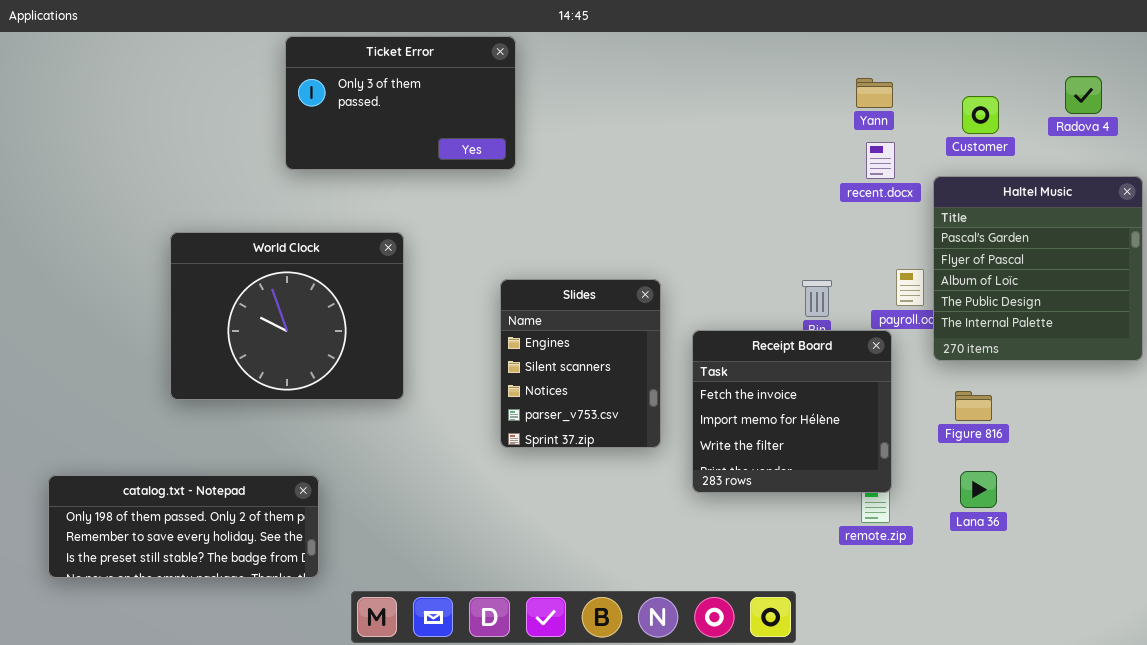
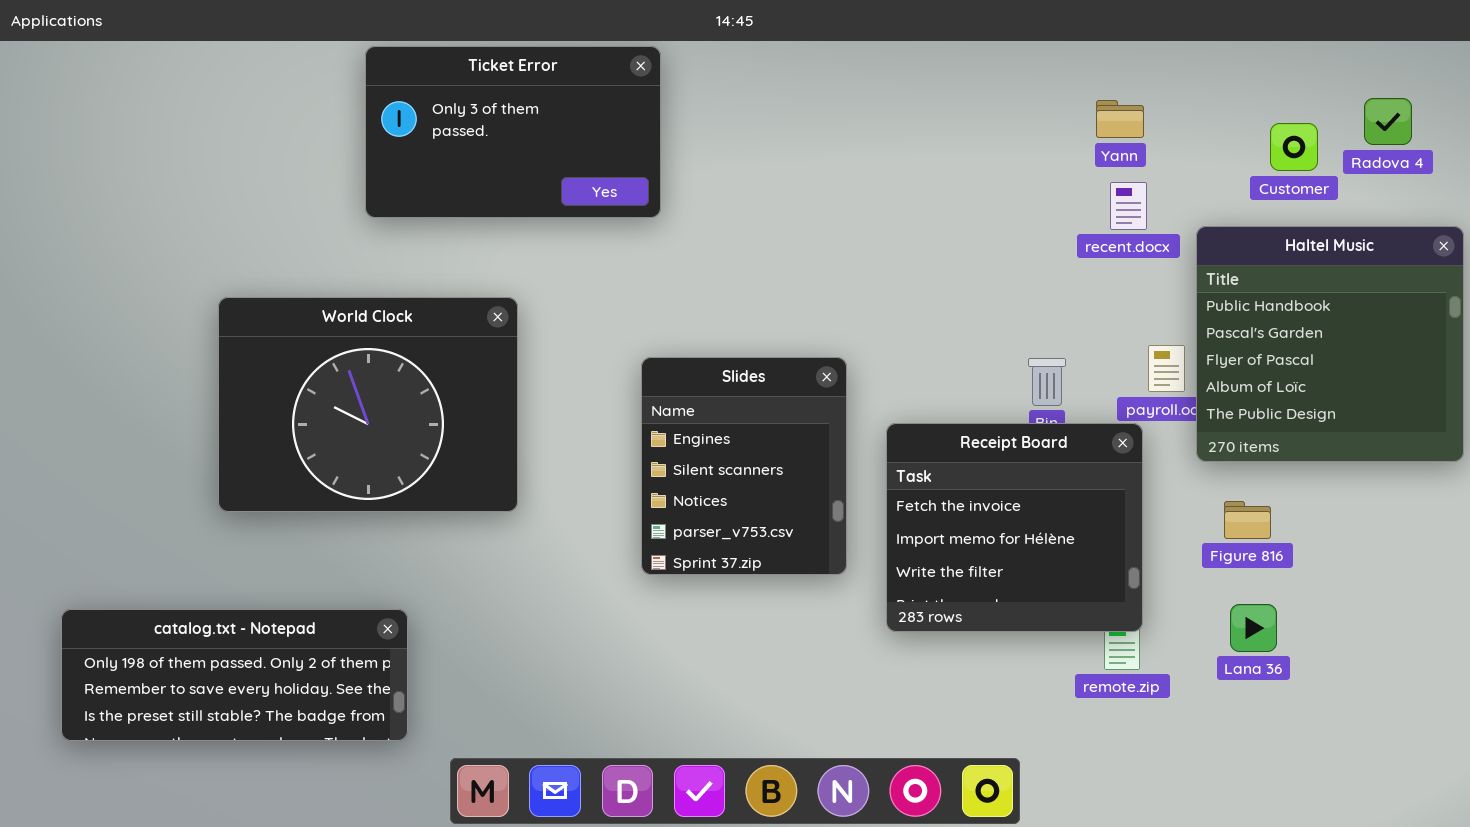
Customer: [962,96,999,134] -> [1270,123,1318,171], moved
Haltel Music: [933,176,1143,361] -> [1196,226,1464,462], scrolled up 1 row

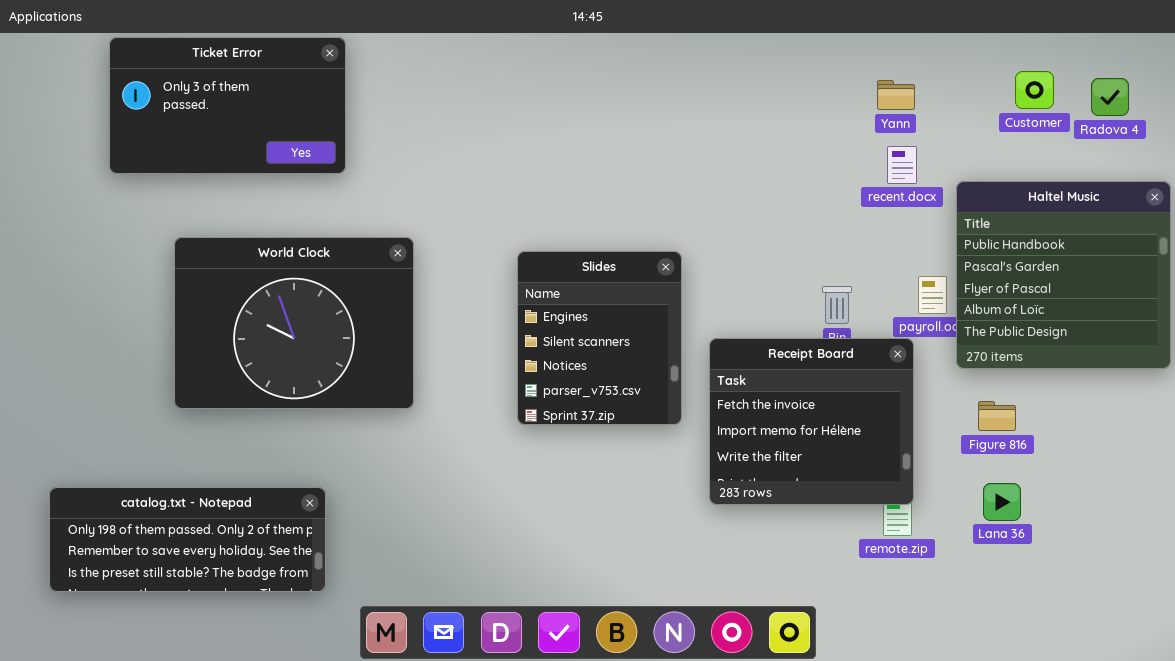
Ticket Error: [365,46,661,218] -> [109,37,346,174], moved
Customer: [1270,123,1318,171] -> [1015,71,1054,109], moved
Slides: [641,357,847,575] -> [517,251,682,425], moved

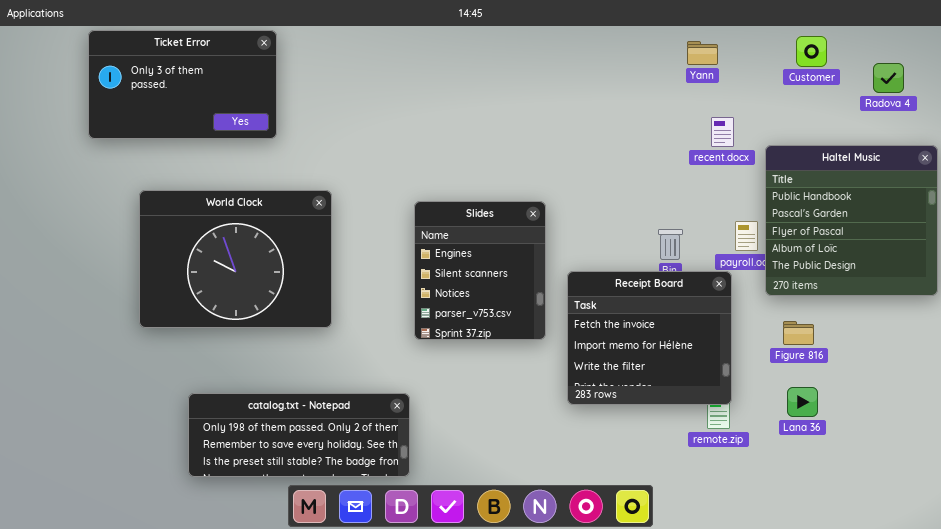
Customer: [1015,71,1054,109] -> [796,36,827,67], moved
Yann: [877,80,915,110] -> [687,41,718,65], moved
catalog.txt - Notepad: [49,487,326,592] -> [188,393,410,477], moved

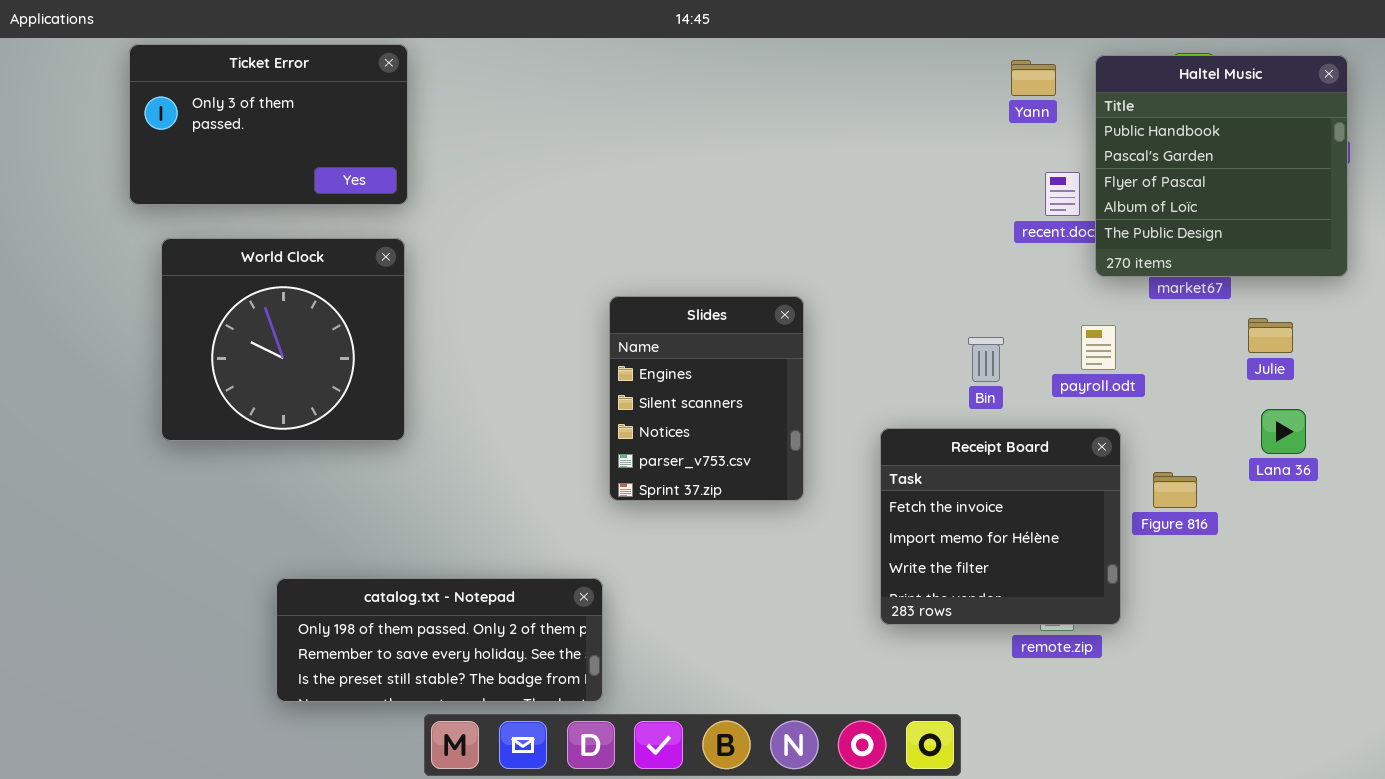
Haltel Music: [765,145,938,296] -> [1095,55,1348,277], moved
World Clock: [139,190,332,328] -> [161,238,405,441], moved, resized
Receipt Board: [567,271,732,405] -> [880,428,1121,625], moved
Lana 36: [787,387,818,417] -> [1261,409,1306,454], moved

